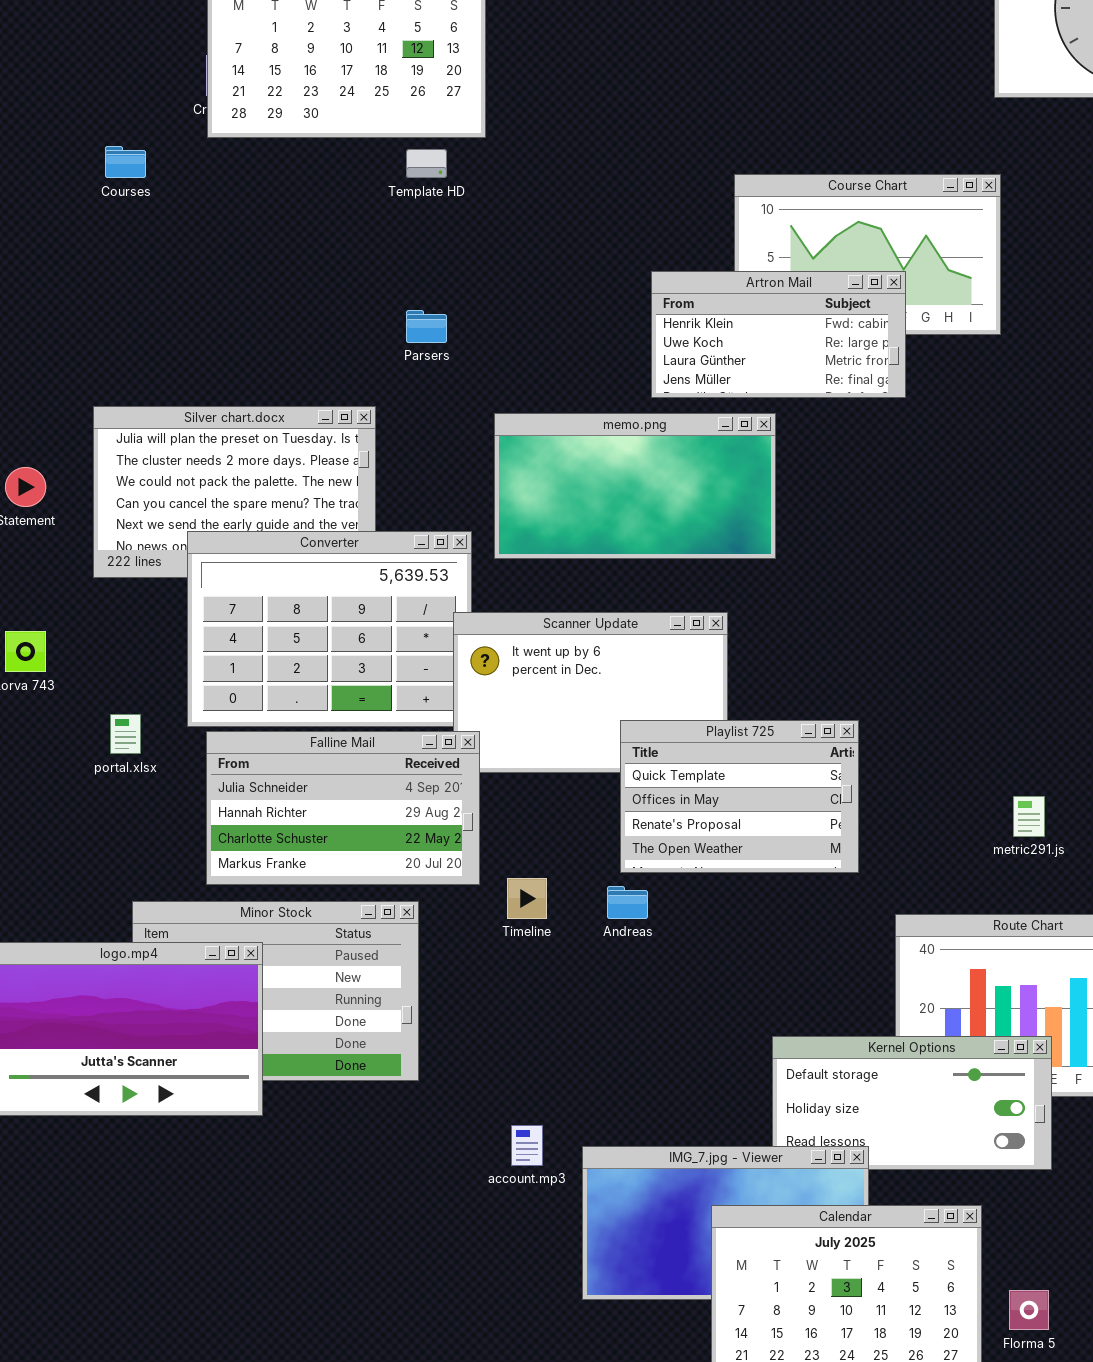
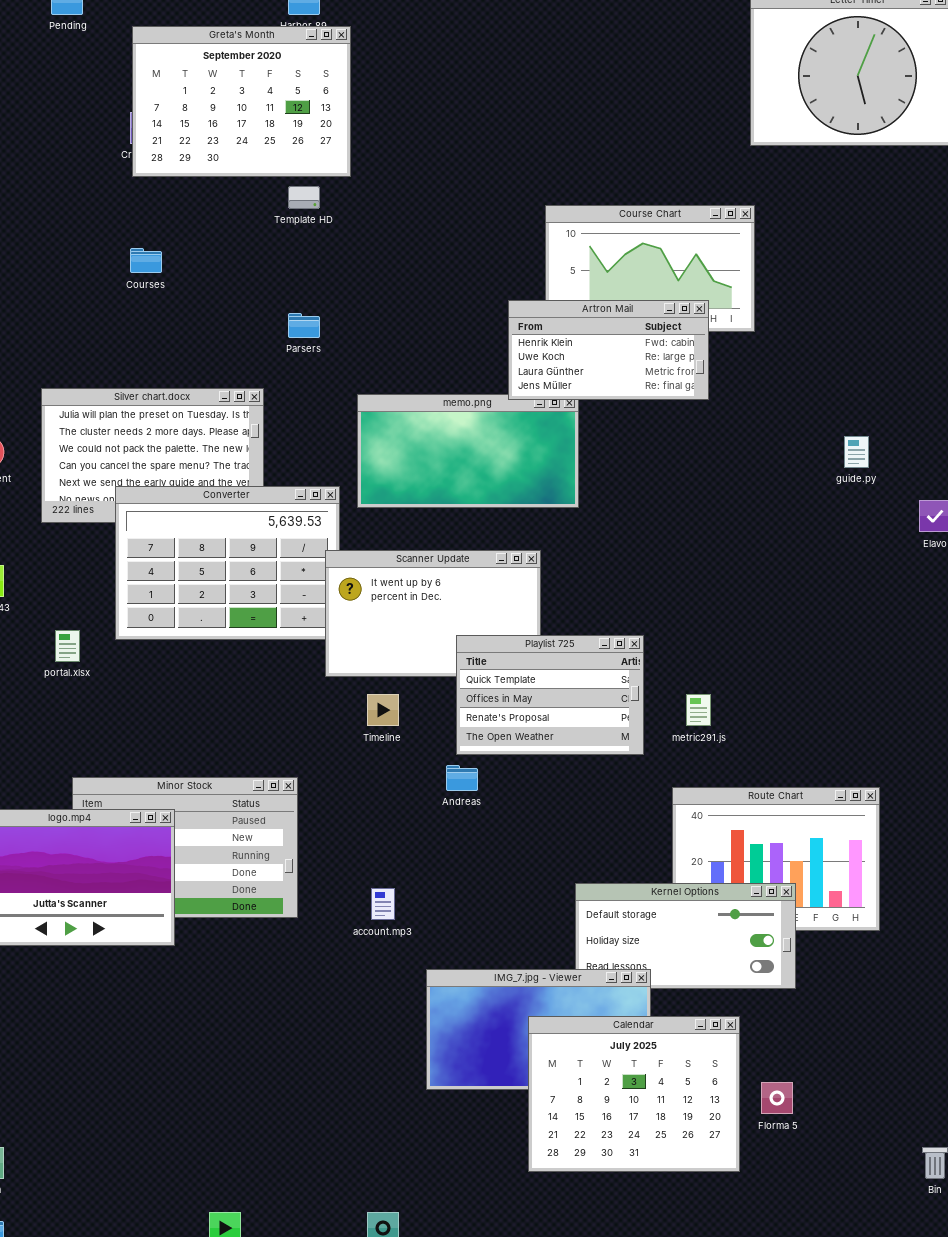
Courses: [105,146,146,178] -> [130,248,162,273], moved
Artron Mail: [651,271,906,398] -> [508,300,709,400], moved
Falline Mail: [206,731,480,885] -> none, closed
metric291.js: [1013,796,1045,837] -> [686,694,711,726], moved
Timeline: [507,878,547,919] -> [367,694,399,726], moved
account.mp3: [511,1125,543,1166] -> [371,888,395,920], moved

